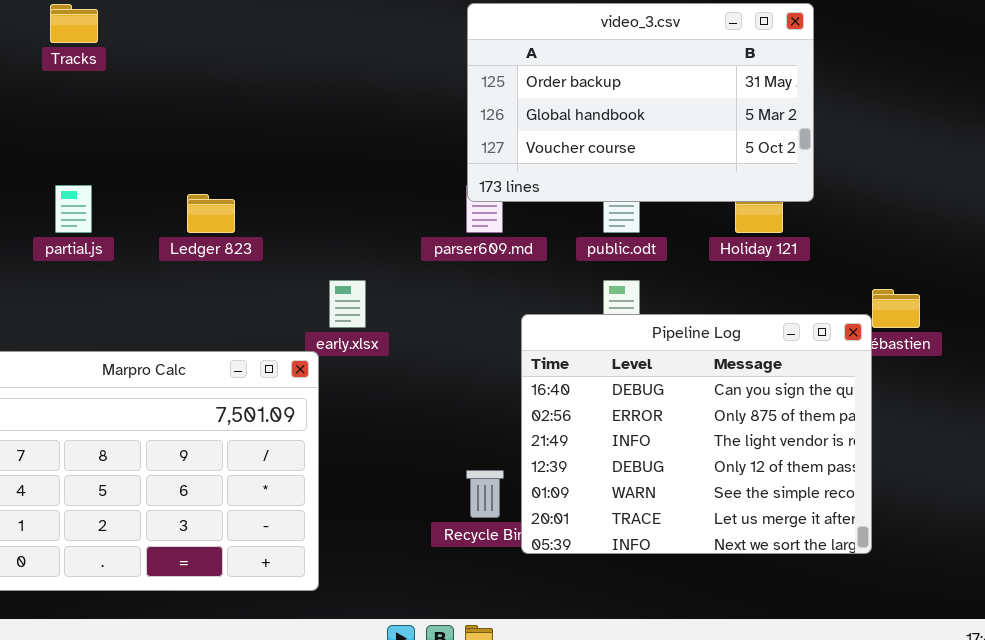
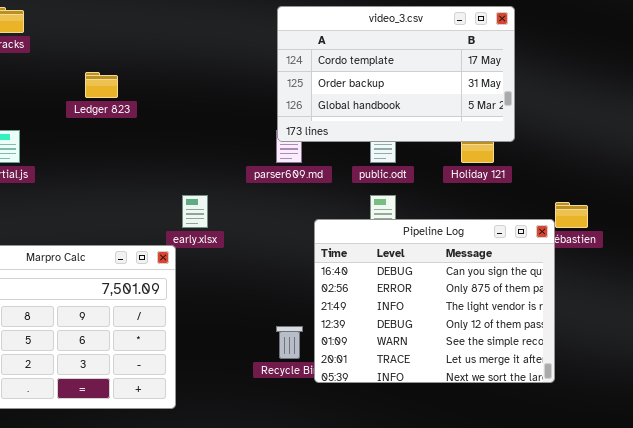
video_3.csv: [467,3,814,202] -> [277,6,515,142], scrolled up 1 row
Ledger 823: [187,194,235,233] -> [85,72,118,98], moved

